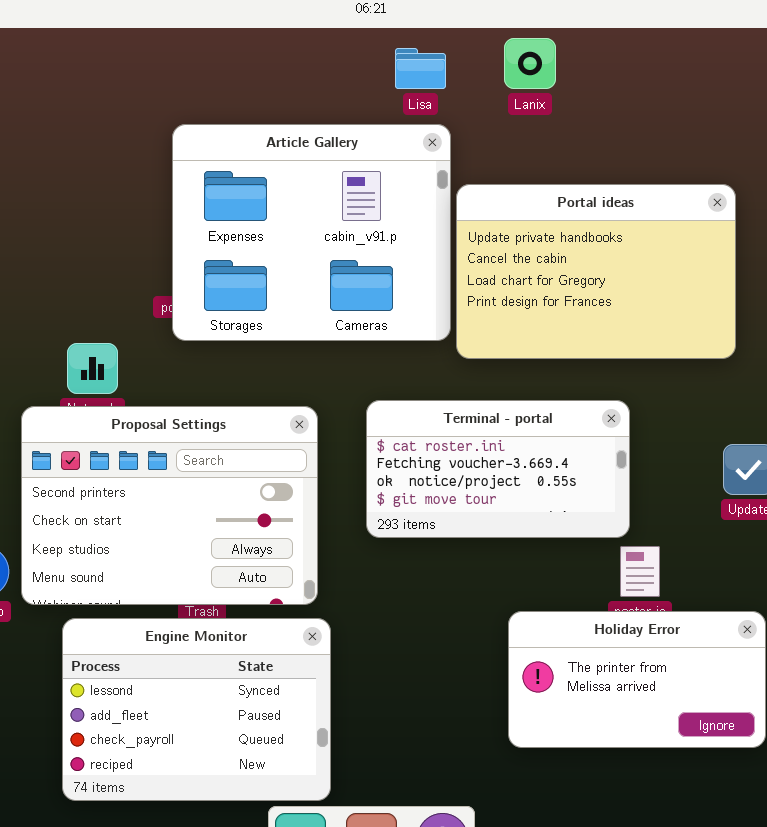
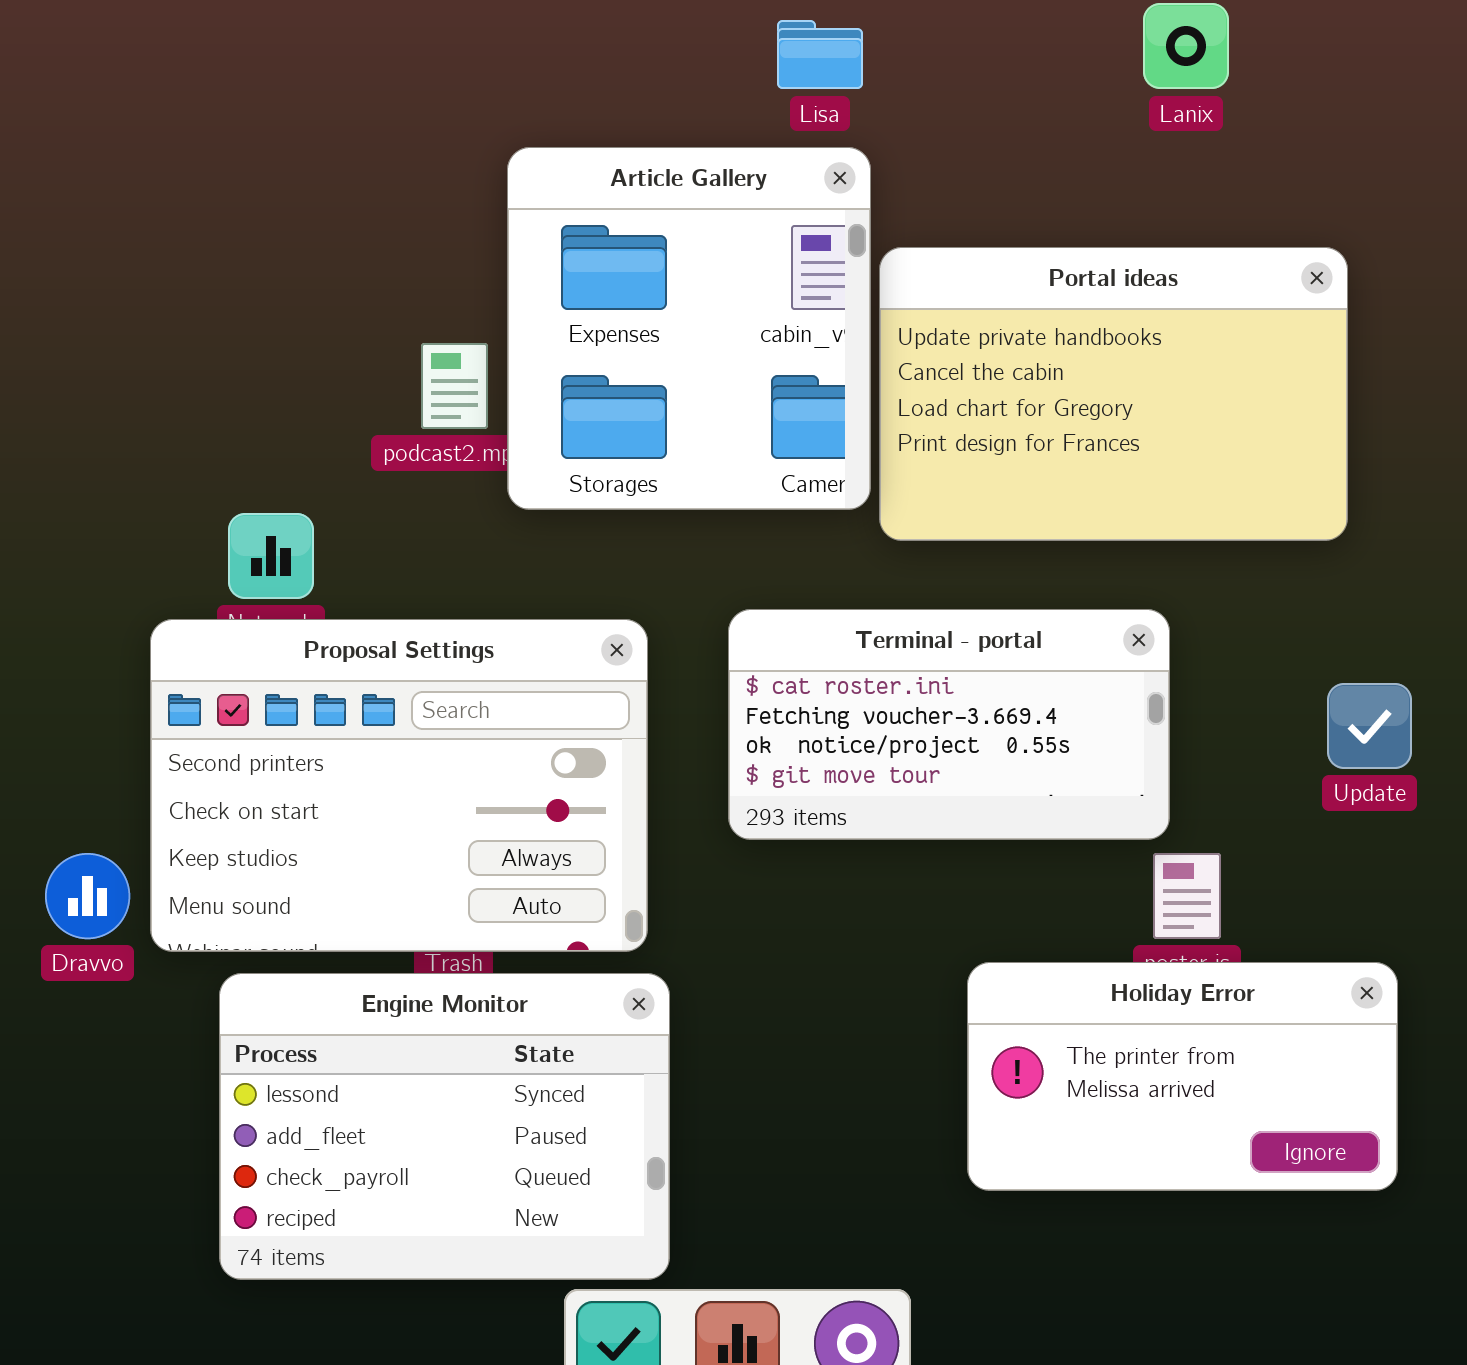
Lanix: [504,38,556,89] -> [1143,3,1229,89], moved
Article Gallery: [172,124,451,341] -> [507,147,871,510], resized

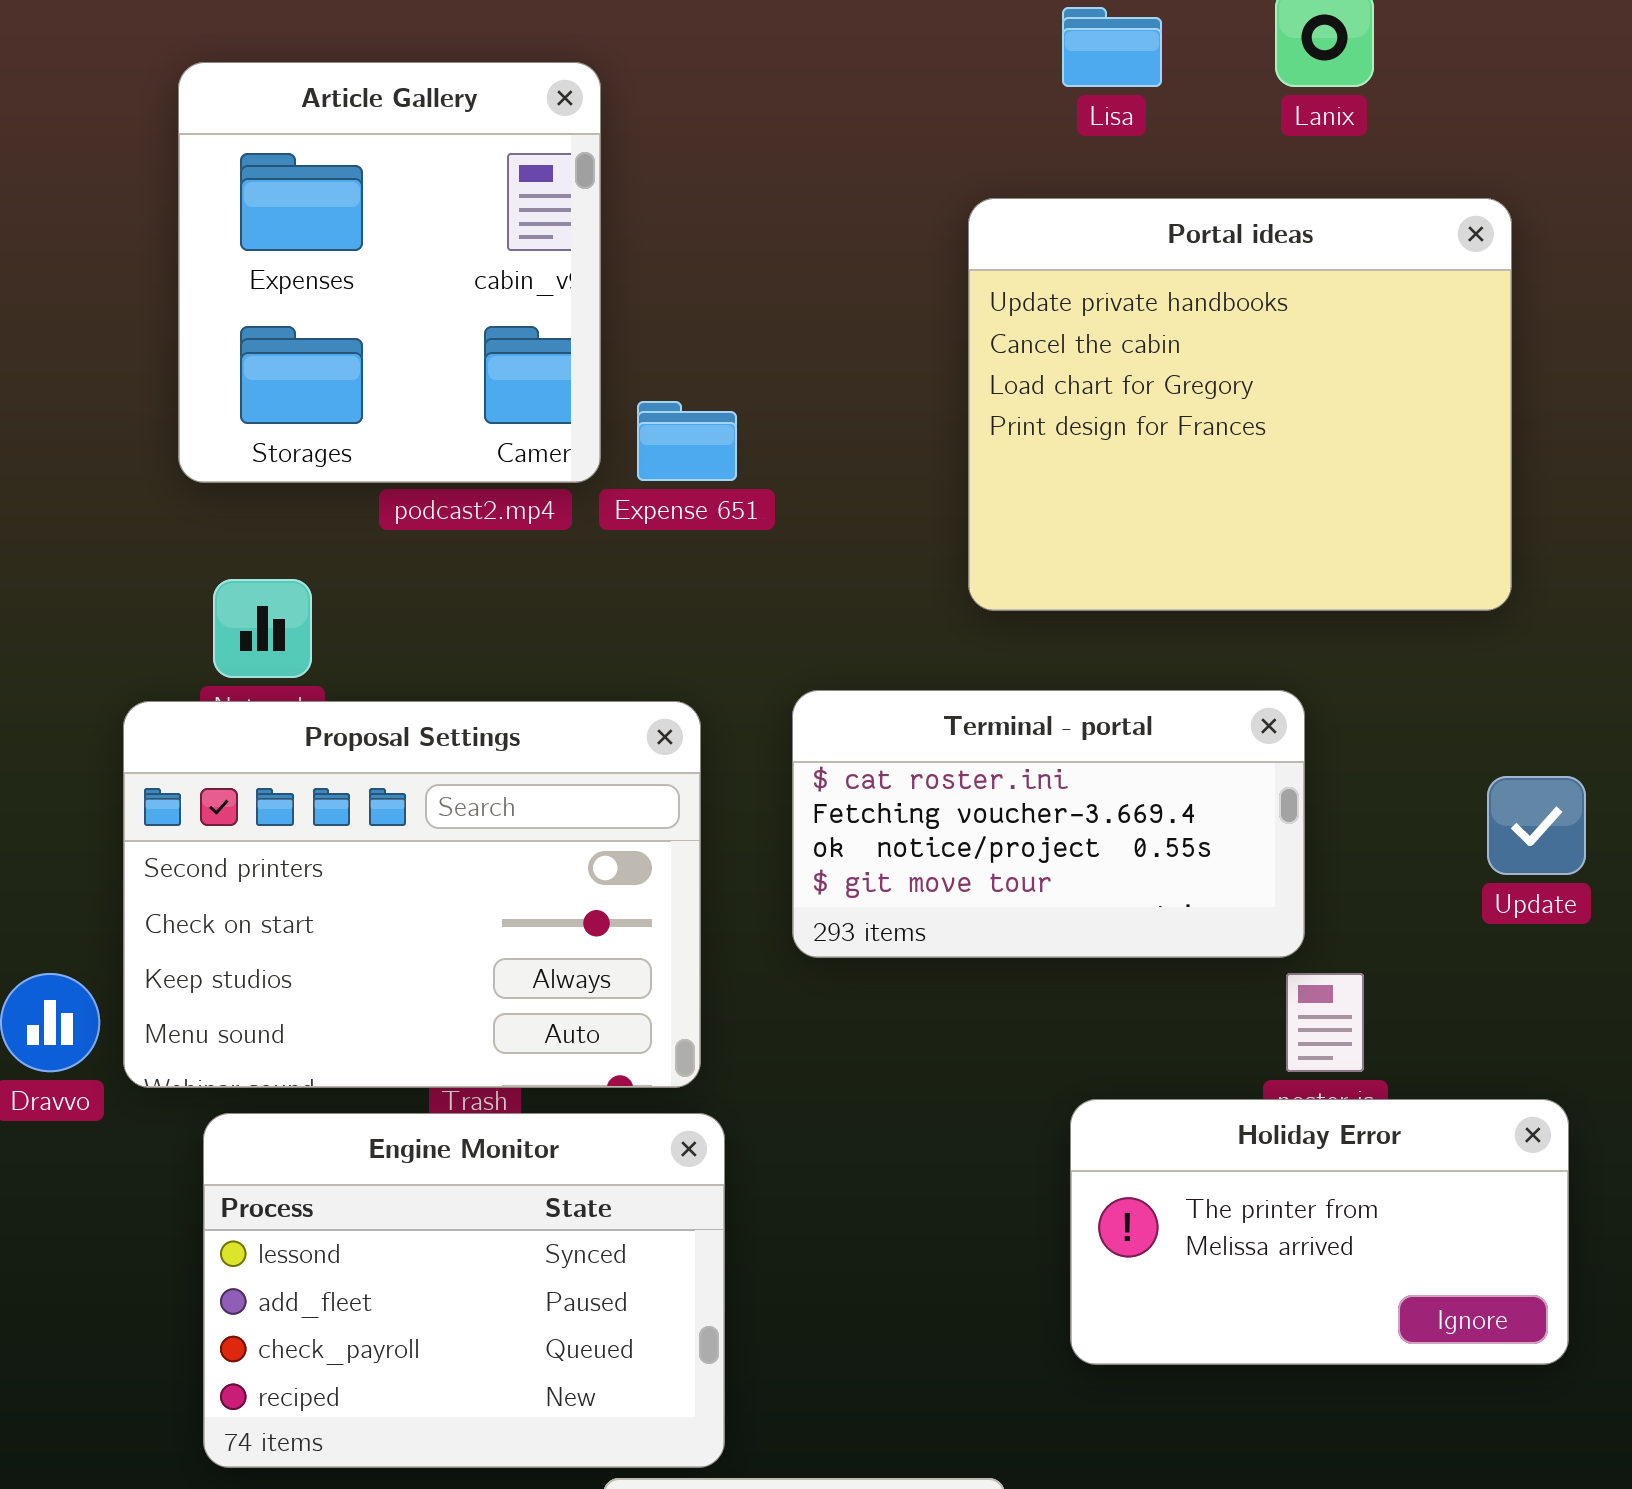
Lisa: [777,20,863,89] -> [1062,7,1162,87], moved
Article Gallery: [507,147,871,510] -> [178,62,601,483], moved
Portal ideas: [879,247,1348,541] -> [968,198,1512,611], resized

